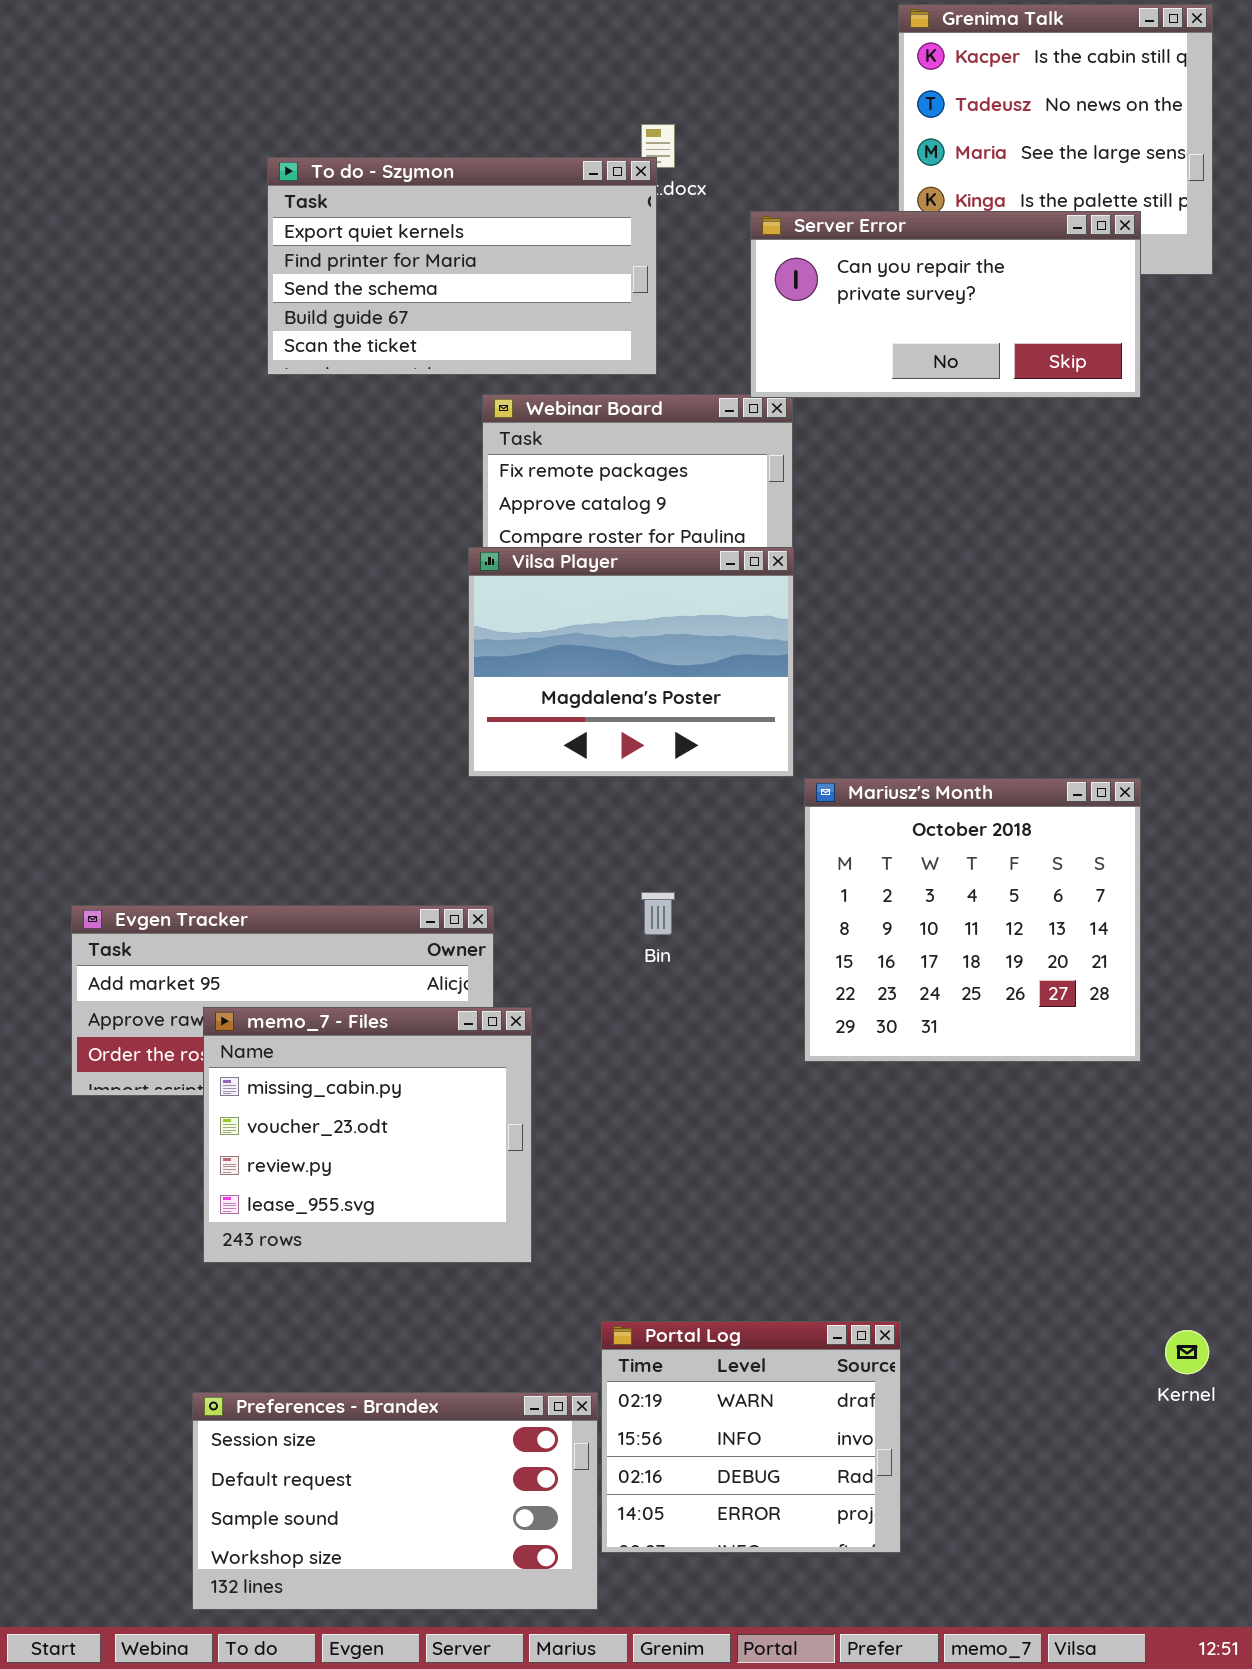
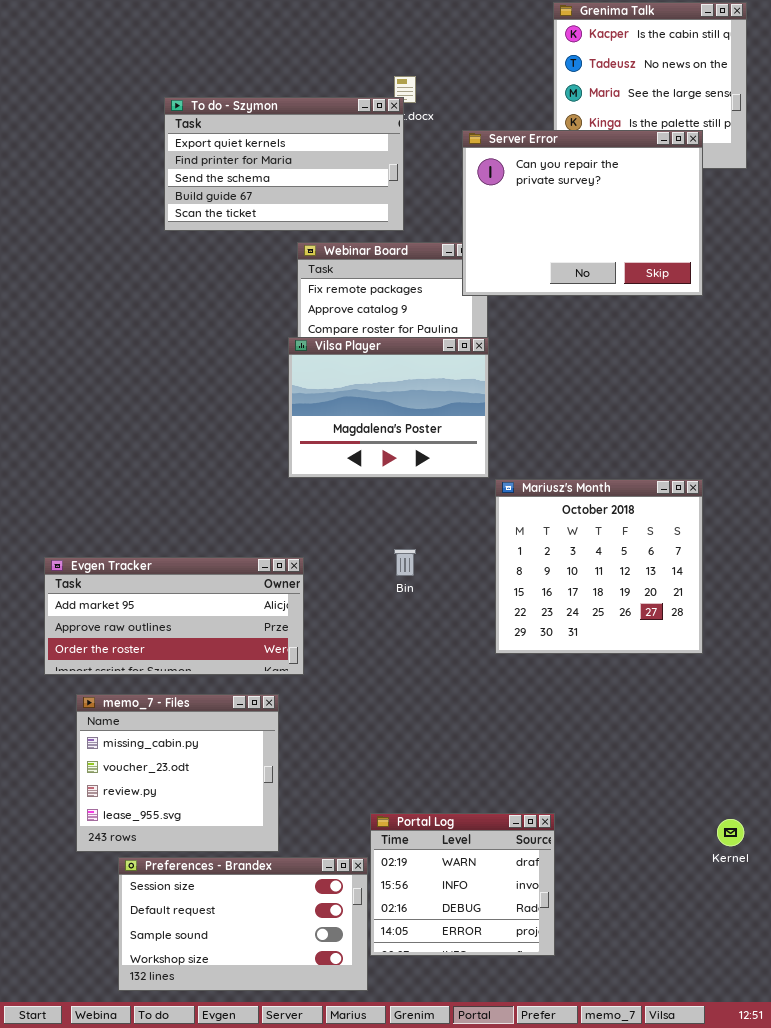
Server Error: [750,211,1141,398] -> [462,130,703,296], resized
memo_7 - Files: [203,1007,532,1263] -> [76,694,279,852], moved

